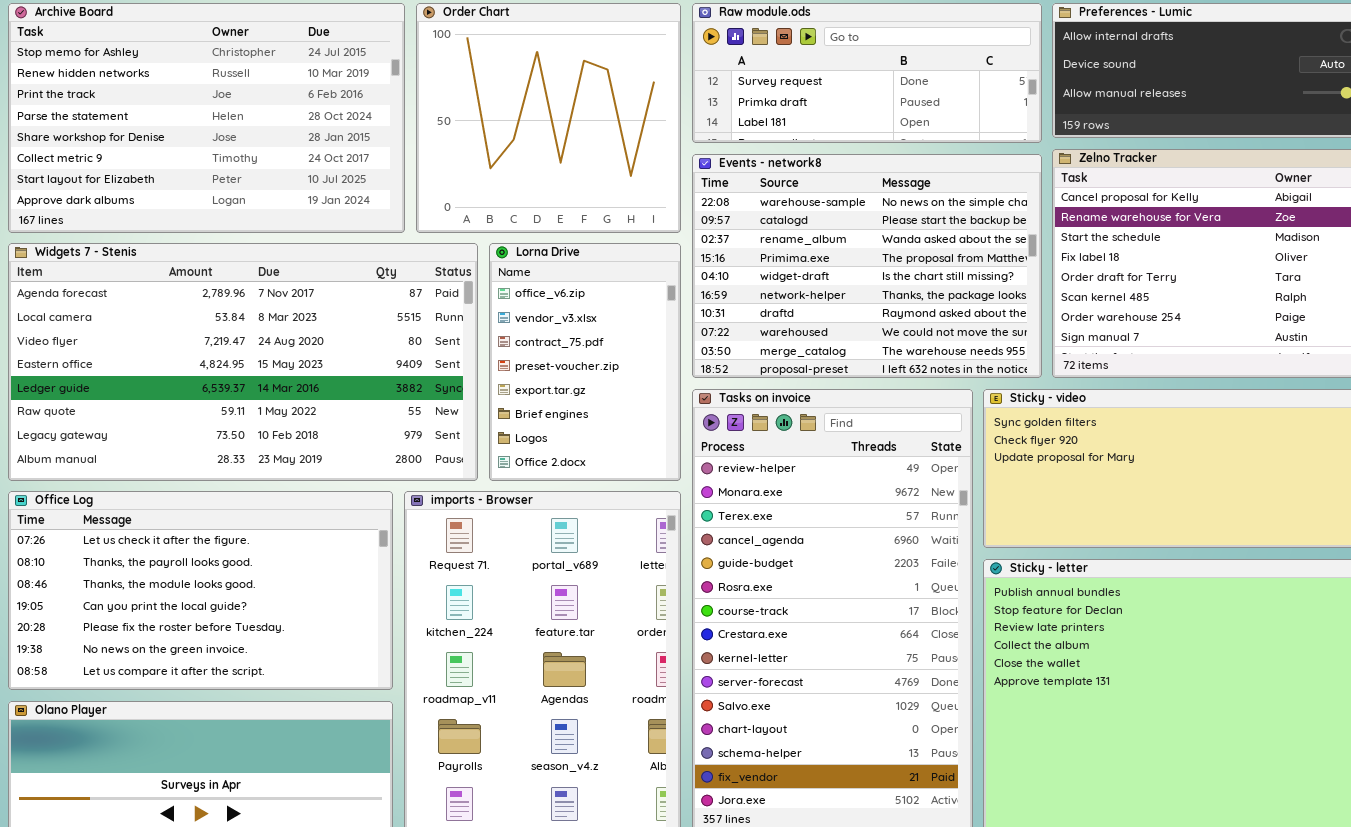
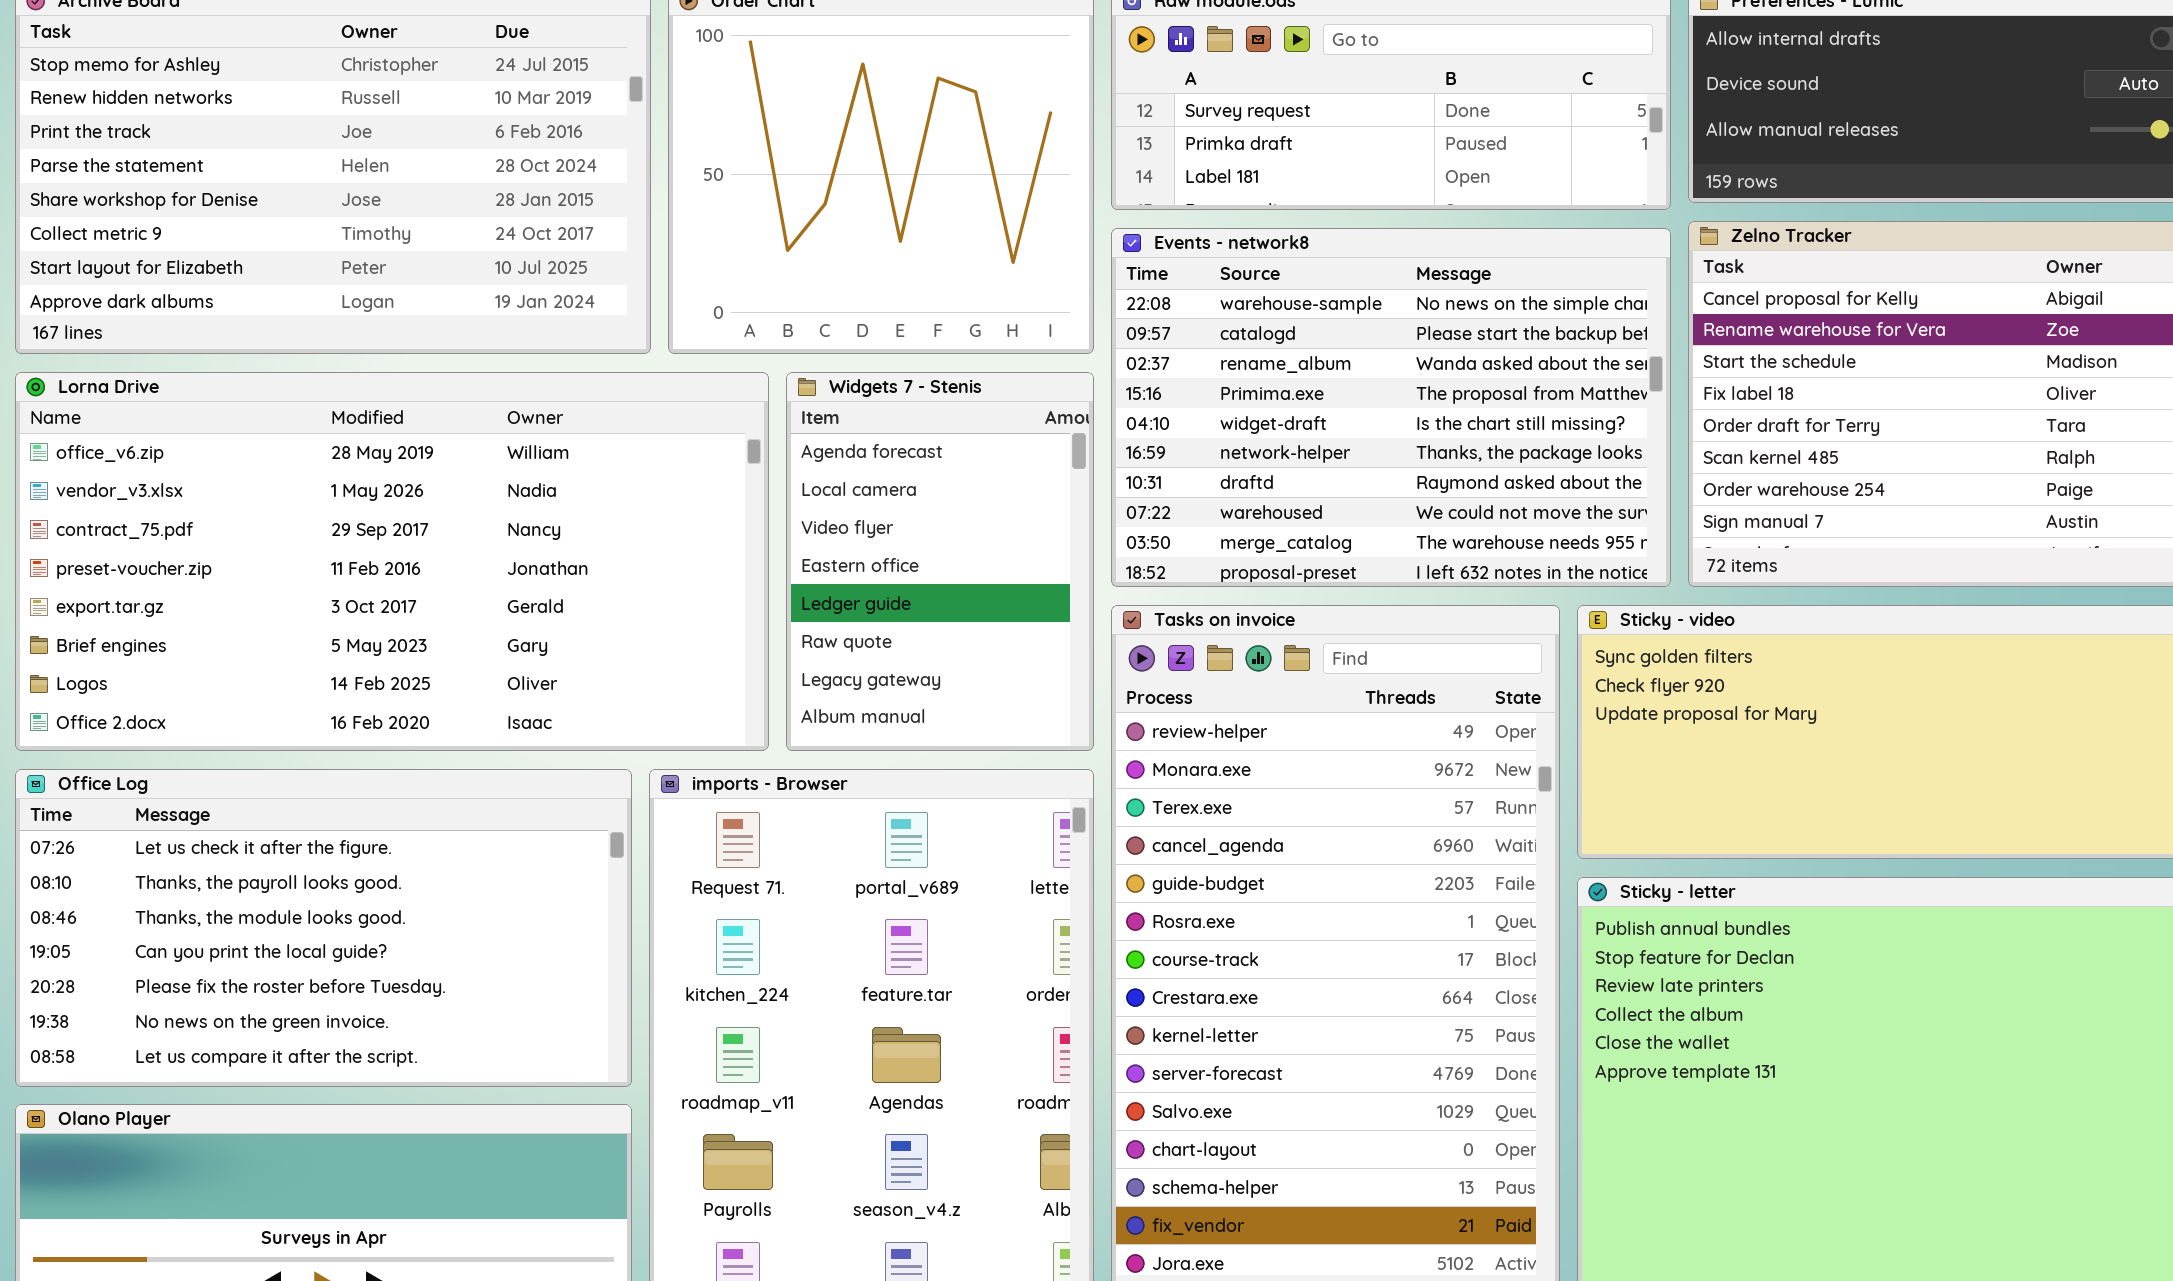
Widgets 7 - Stenis: [8,243,478,481] -> [786,372,1094,751], moved, resized
Lorna Drive: [489,243,681,481] -> [15,372,769,751], moved, resized

